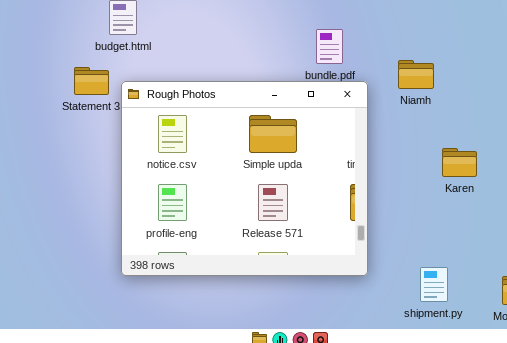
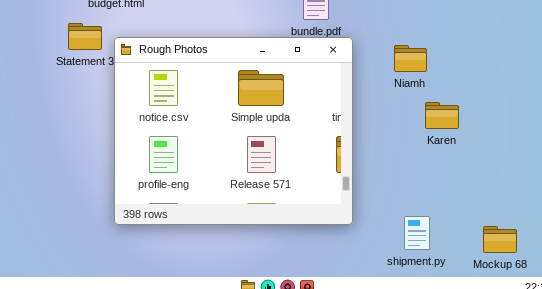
Niamh: [398,60,434,89] -> [394,45,427,72], moved

